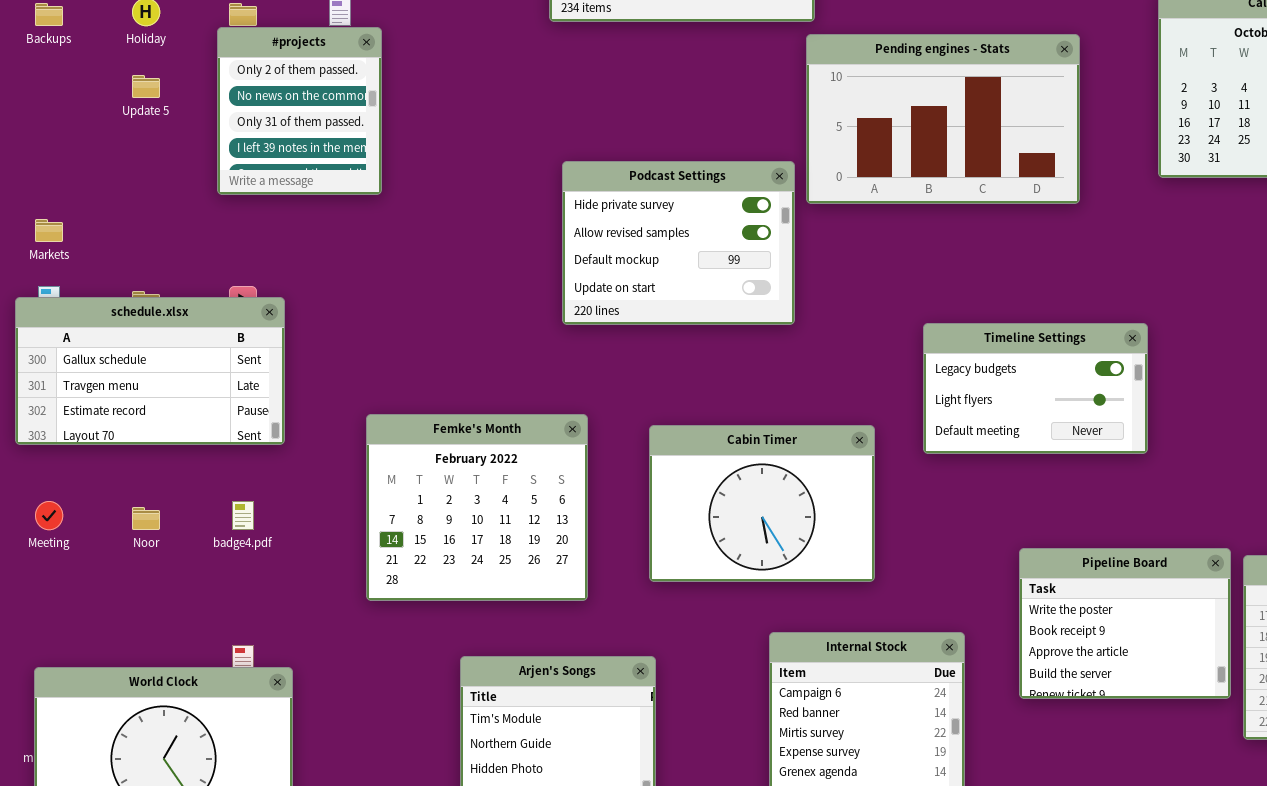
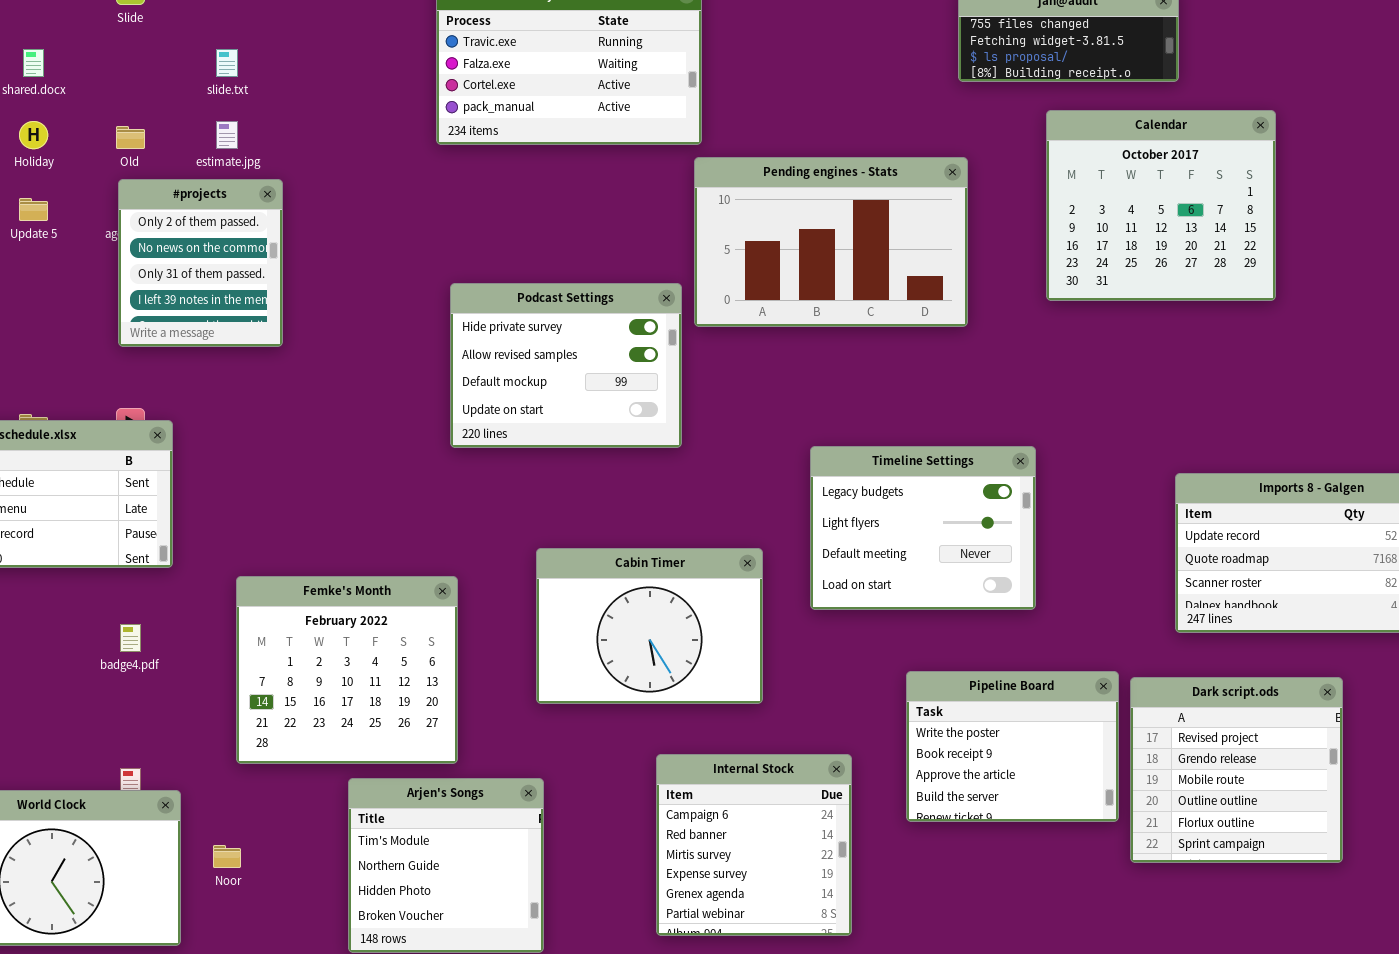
#projects: [217,27,382,195] -> [118,179,283,347], moved
Timeline Settings: [923,323,1148,454] -> [810,446,1036,610], resized
Femke's Month: [366,414,588,601] -> [236,576,458,764], moved
Noor: [132,507,160,530] -> [213,845,241,868], moved

